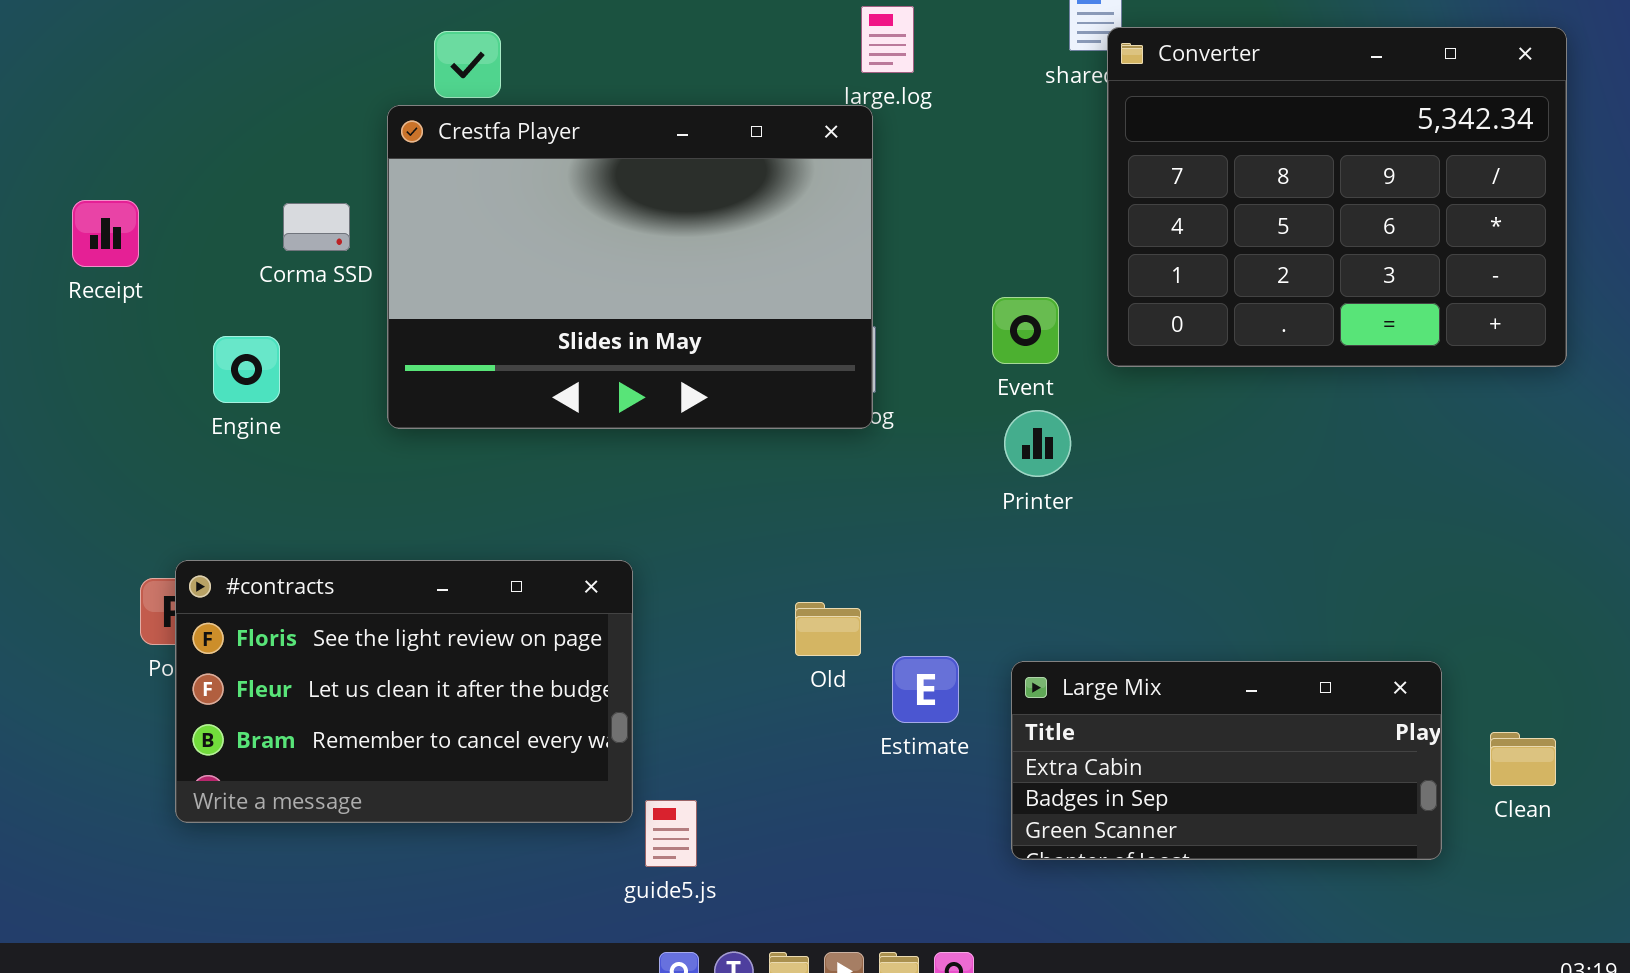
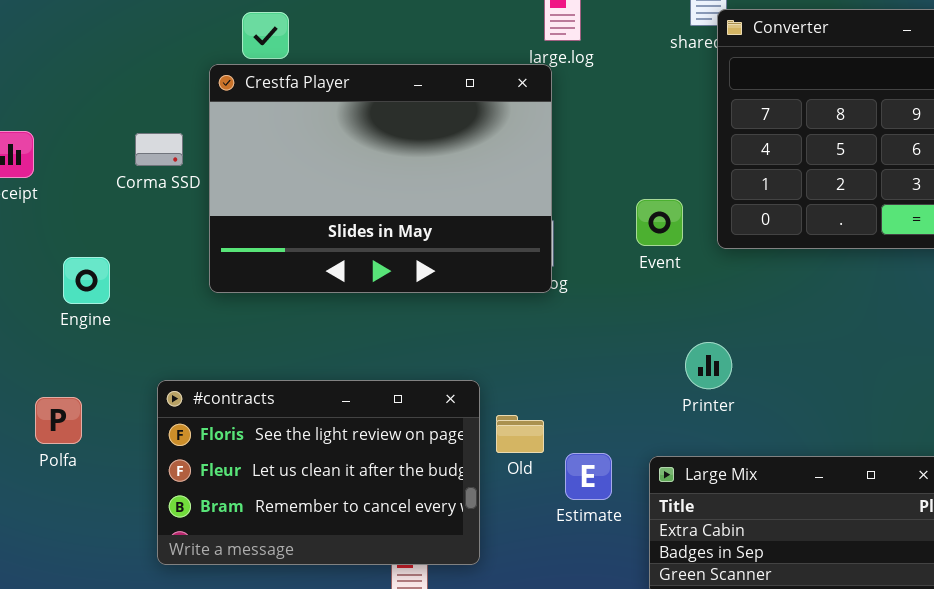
Engine: [213,336,280,403] -> [63,257,110,304], moved
Printer: [1004,410,1071,477] -> [685,342,732,389], moved
#contracts: [175,560,633,823] -> [157,380,480,565], moved

